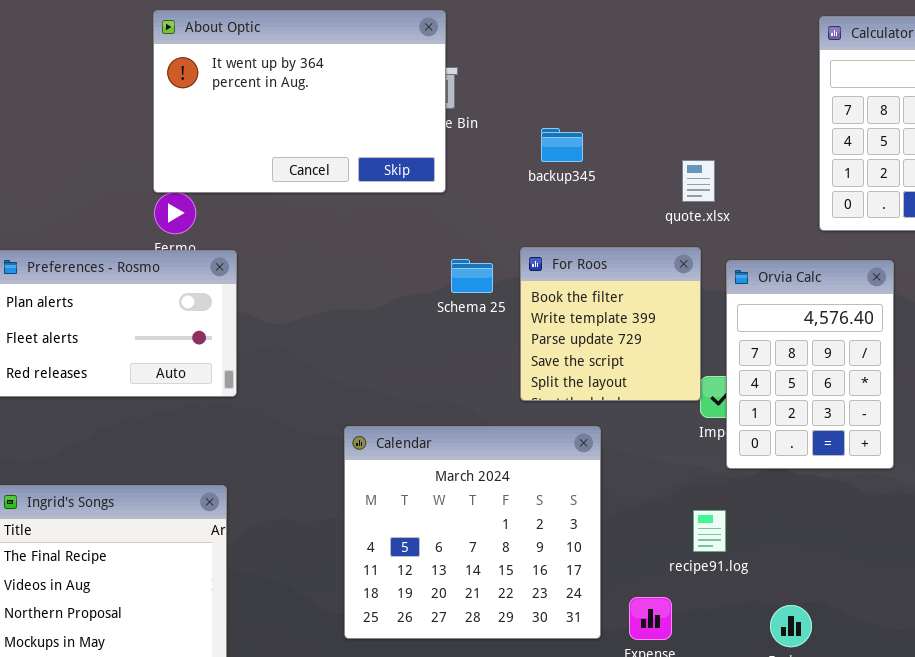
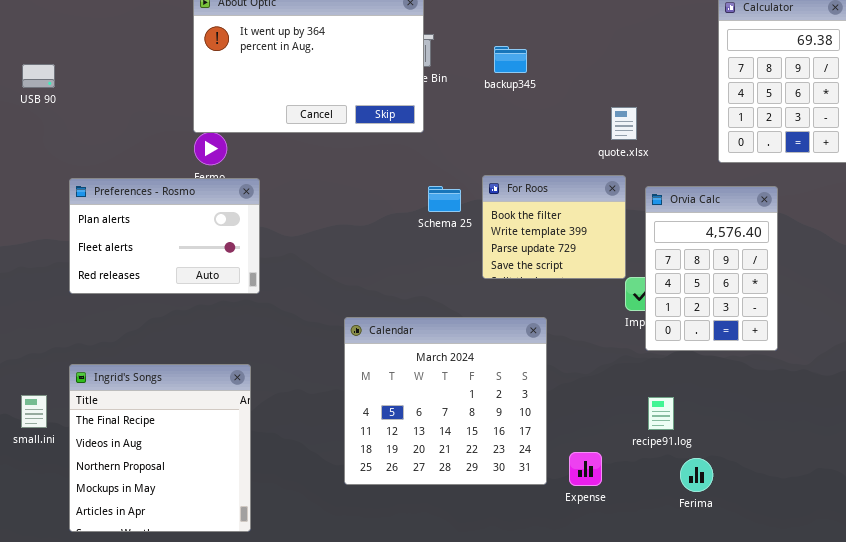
backup345: [541,128,583,162] -> [494,46,527,73], moved
For Roos: [520,247,701,401] -> [482,175,626,279], resized
recipe91.log: [693,510,726,552] -> [648,397,674,430], moved

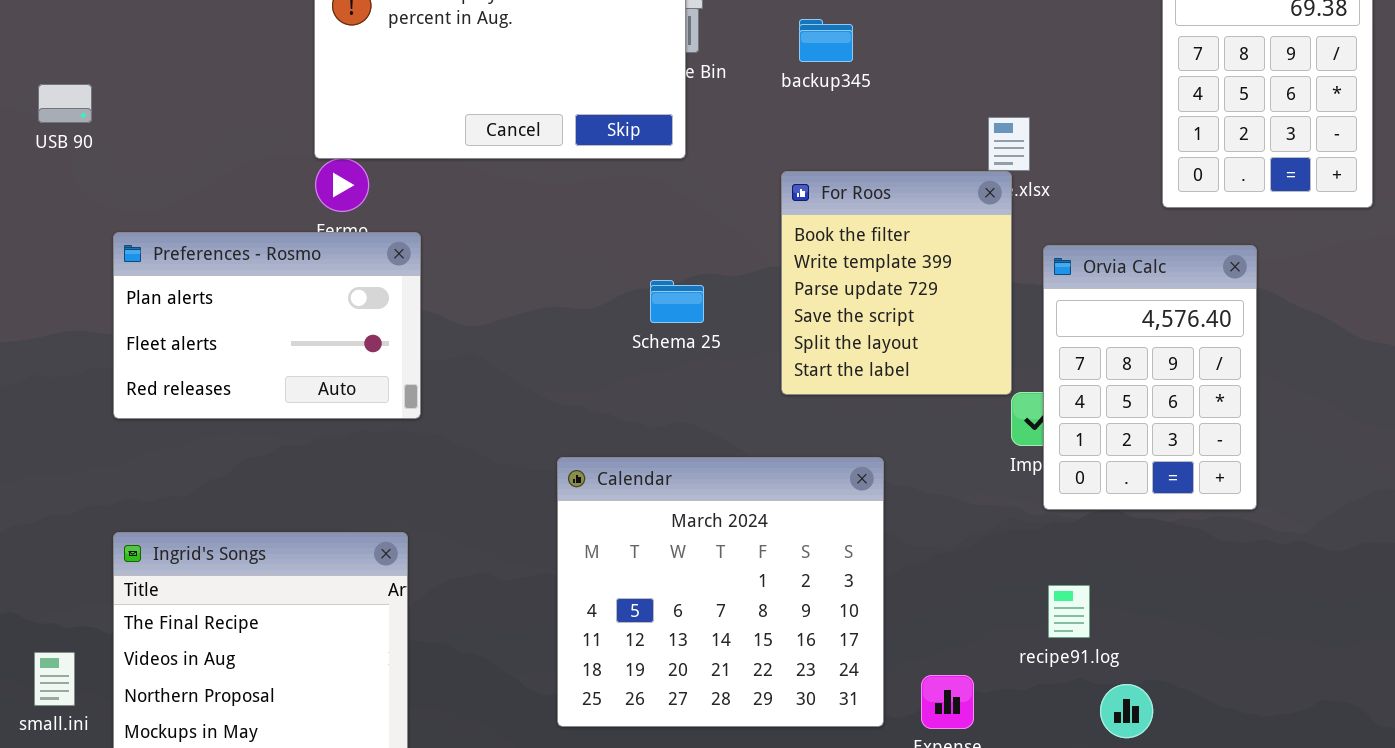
USB 90: [22,64,55,88] -> [38,84,92,123], moved
For Roos: [482,175,626,279] -> [781,171,1012,395], resized
Schema 25: [428,186,461,212] -> [650,280,704,323], moved
small.ini: [21,395,47,428] -> [34,652,75,706], moved

